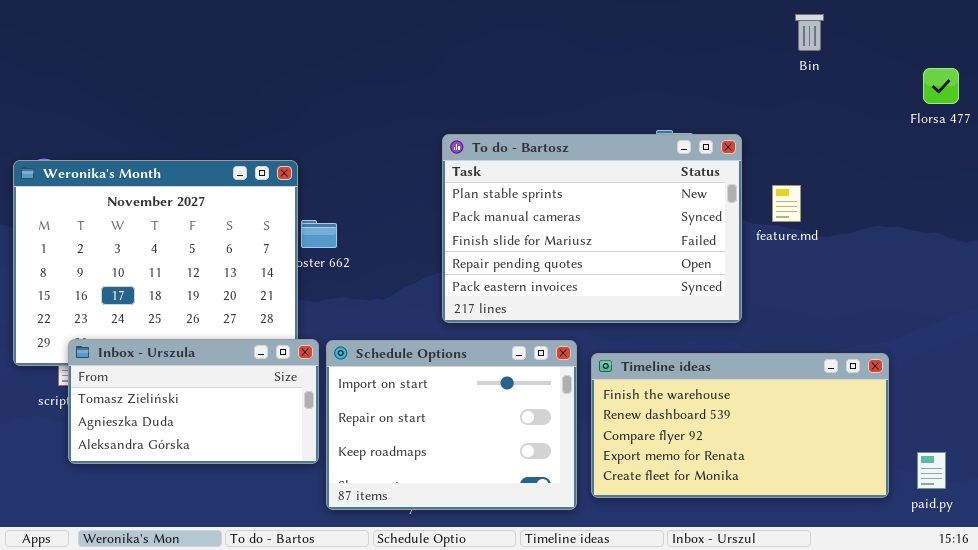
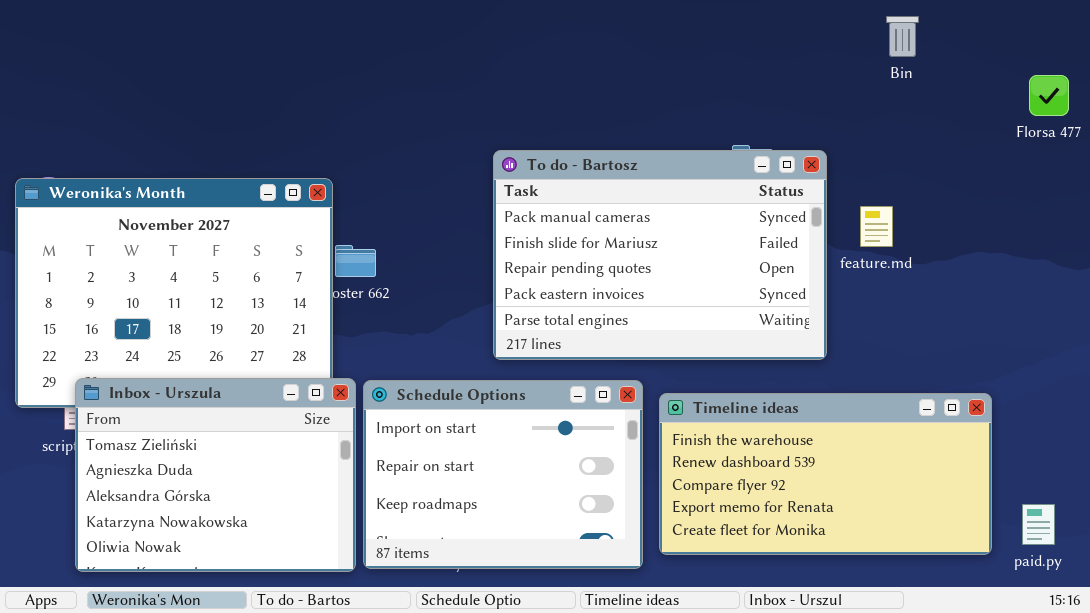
To do - Bartosz: [442,134,742,323] -> [493,150,827,360], scrolled down 1 row
Inbox - Urszula: [68,339,319,464] -> [75,378,356,572], resized

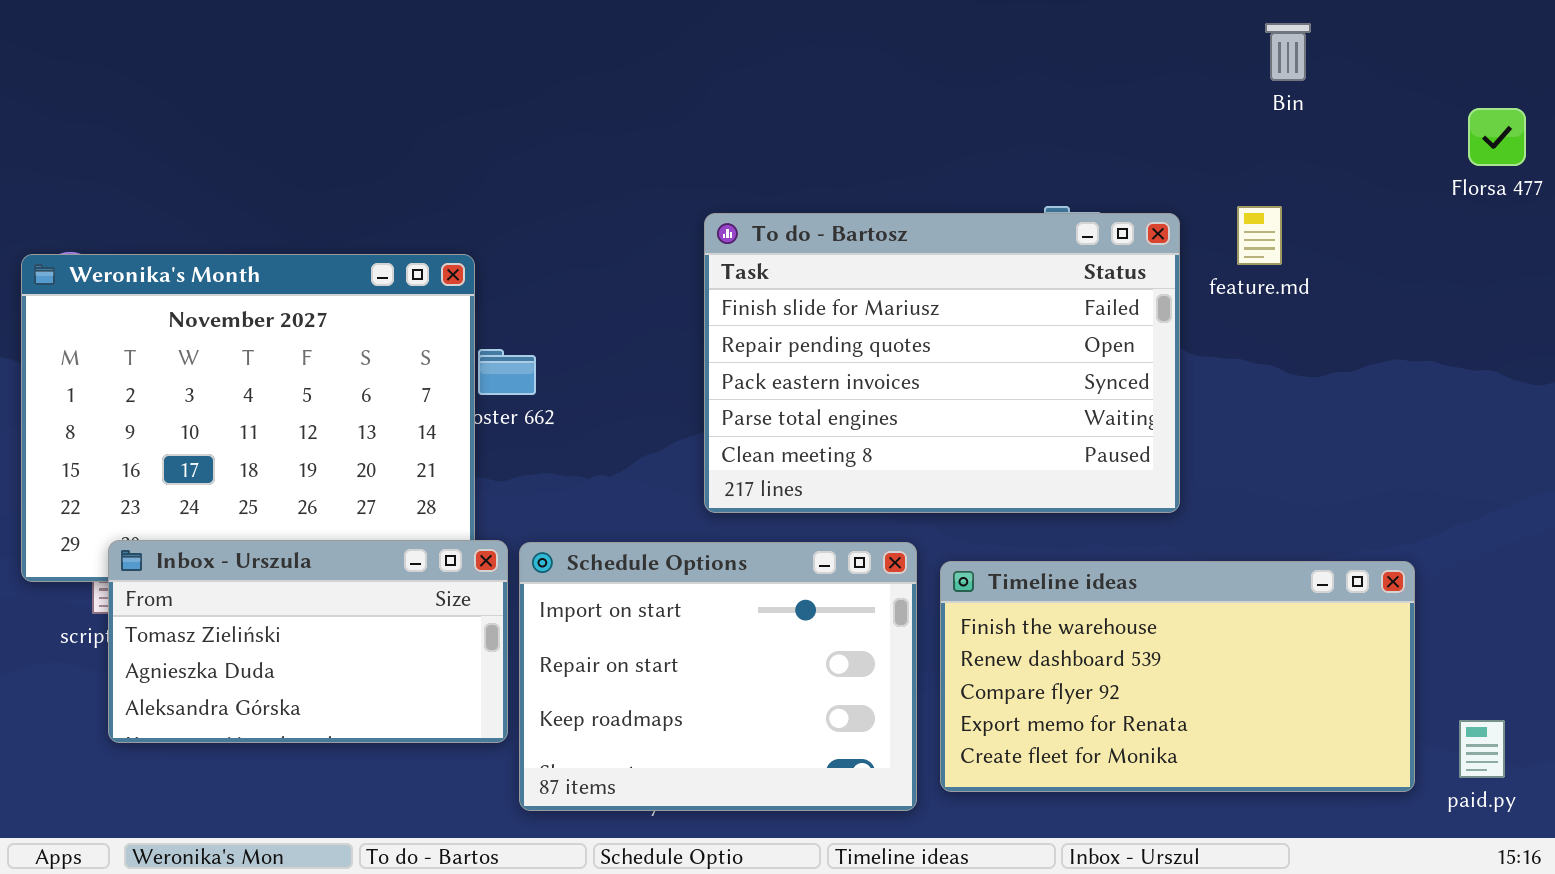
To do - Bartosz: [493,150,827,360] -> [704,213,1180,513], scrolled down 1 row
feature.md: [860,206,893,247] -> [1237,206,1282,265], moved
Inbox - Urszula: [75,378,356,572] -> [108,540,508,743], resized

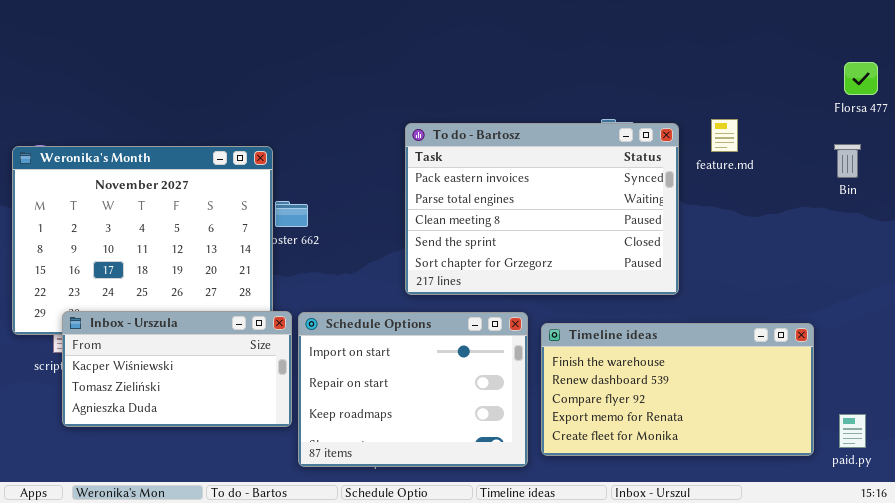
Bin: [1265,23,1311,81] -> [834,144,861,178], moved
To do - Bartosz: [704,213,1180,513] -> [405,123,679,295], scrolled down 2 rows
Inbox - Urszula: [108,540,508,743] -> [62,311,292,427], scrolled up 1 row

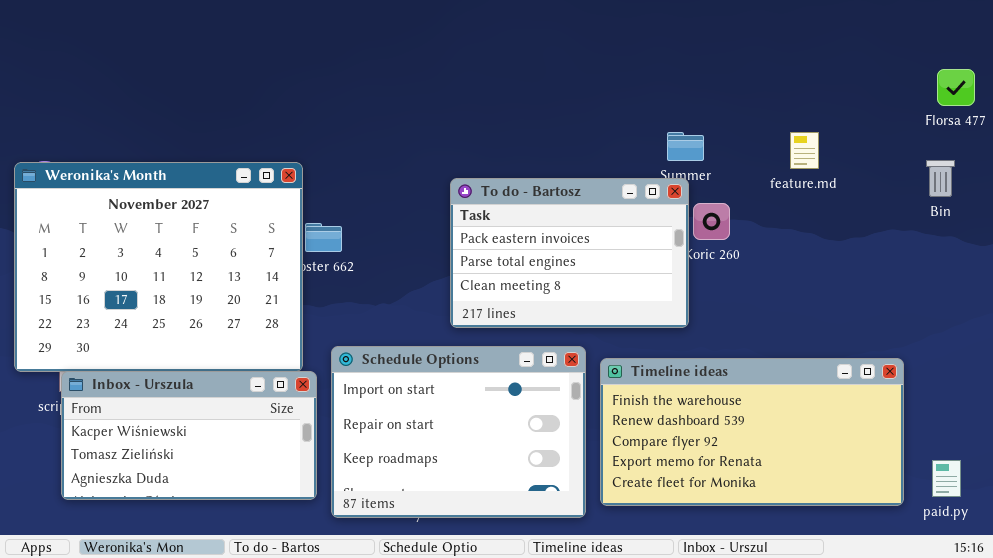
To do - Bartosz: [405,123,679,295] -> [450,178,689,328], resized
Inbox - Urszula: [62,311,292,427] -> [61,371,317,500], moved

